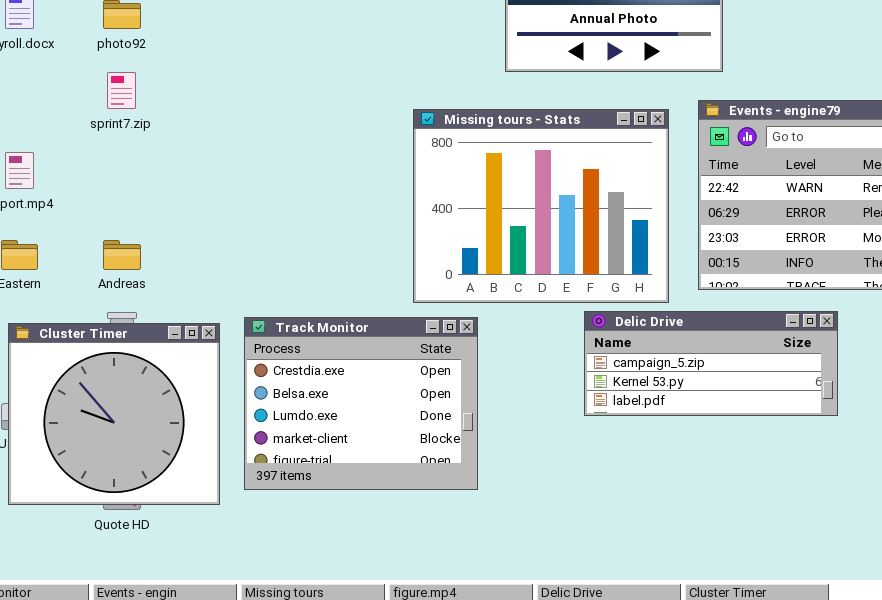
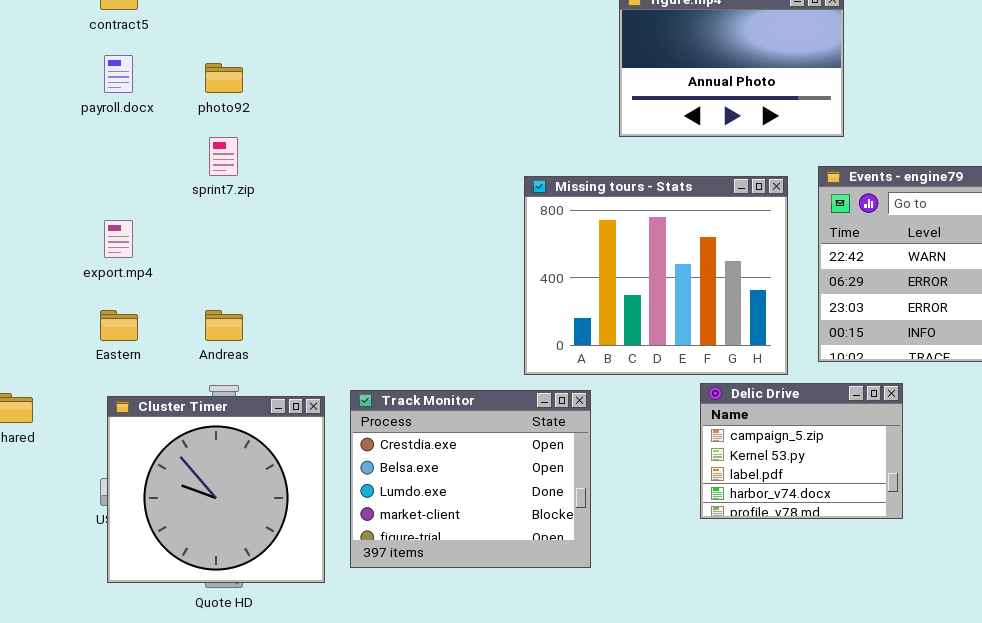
Delic Drive: [584,311,838,416] -> [700,383,903,519], resized

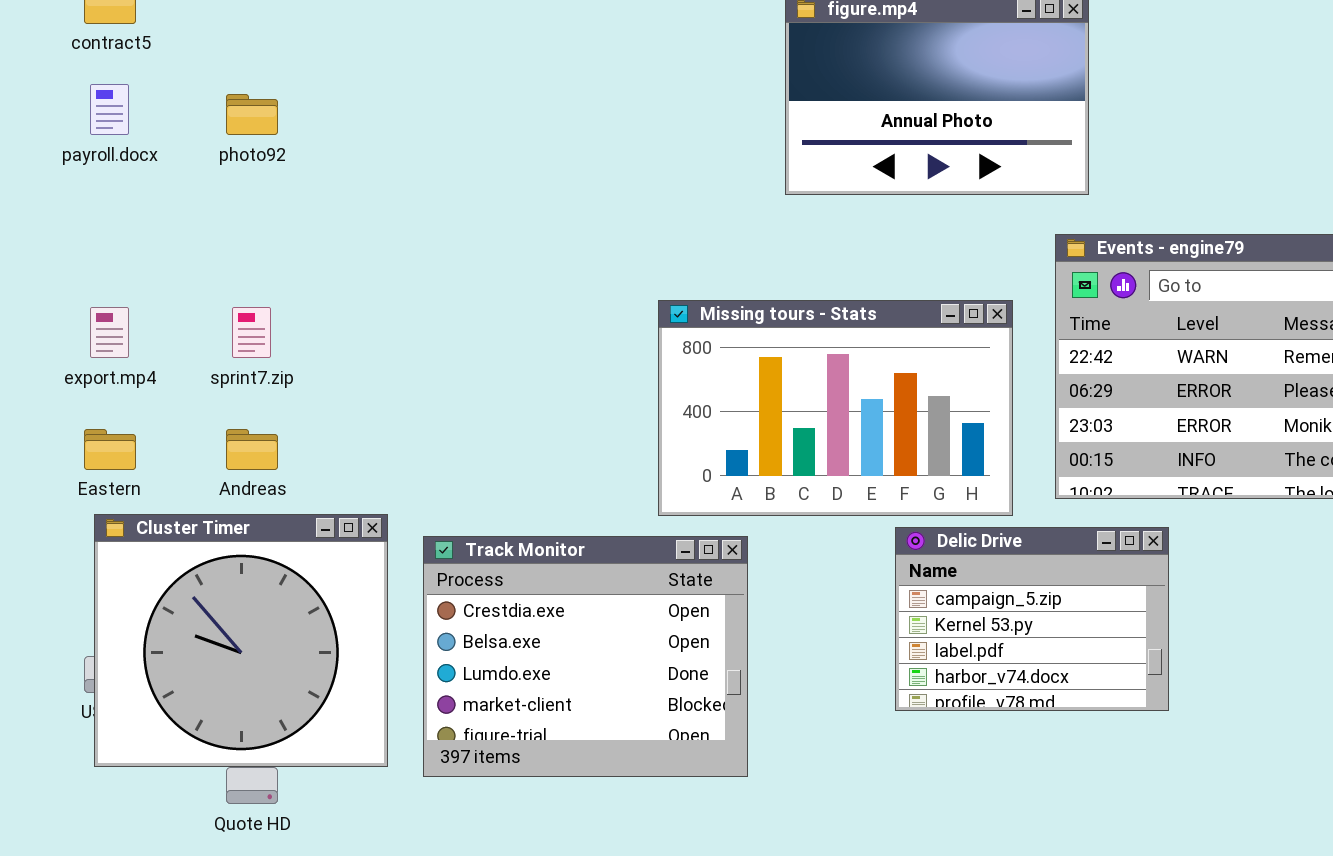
sprint7.zip: [209,137,238,176] -> [232,307,271,358], moved
Missing tours - Stats: [524,176,788,375] -> [658,300,1013,516], resized
Cluster Timer: [107,396,325,583] -> [94,514,388,767], moved

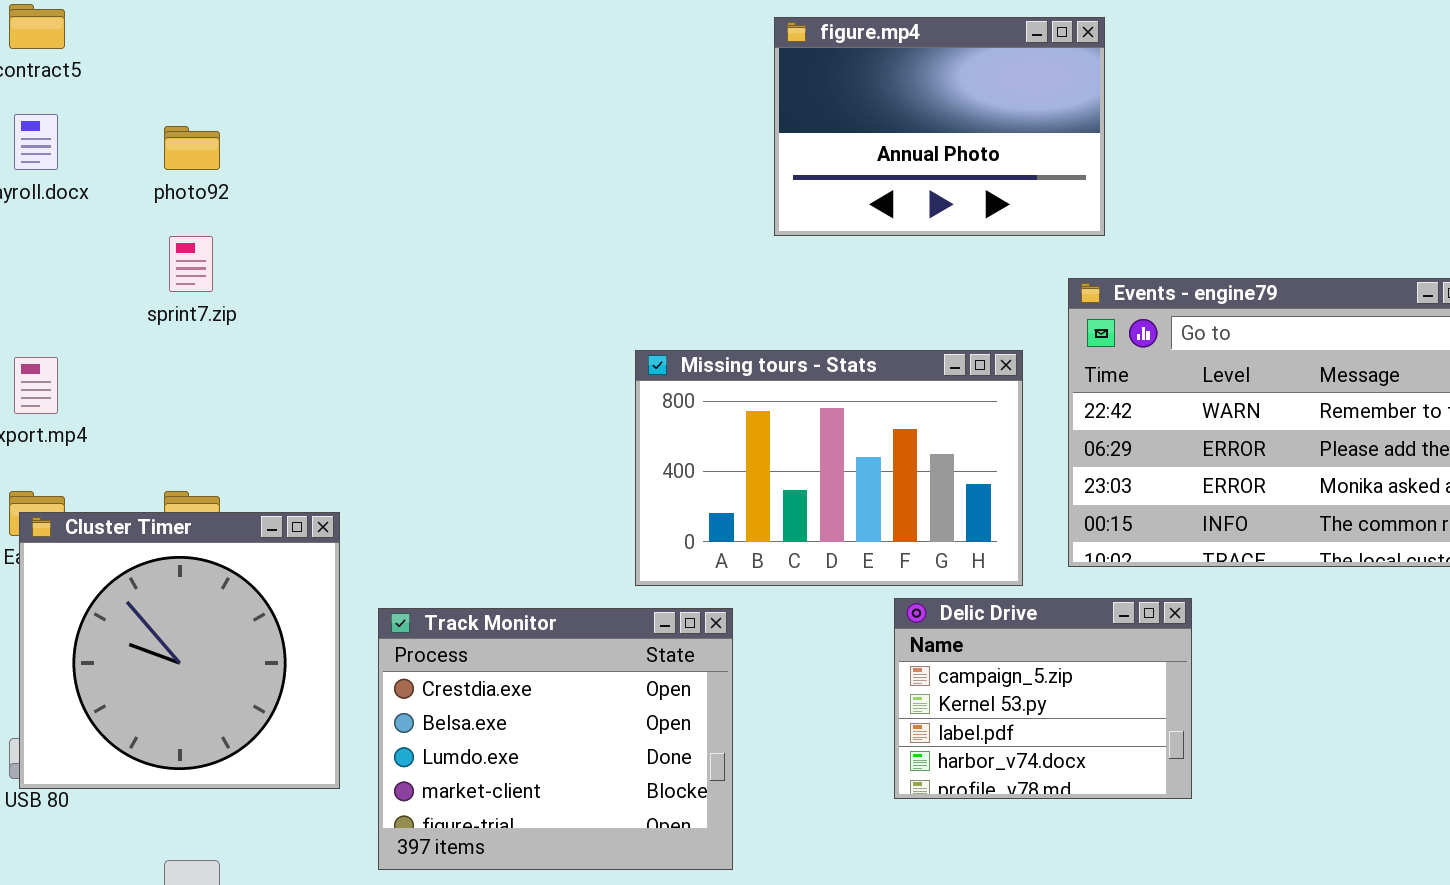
sprint7.zip: [232,307,271,358] -> [169,236,213,292], moved
Cluster Timer: [94,514,388,767] -> [19,512,340,789], moved

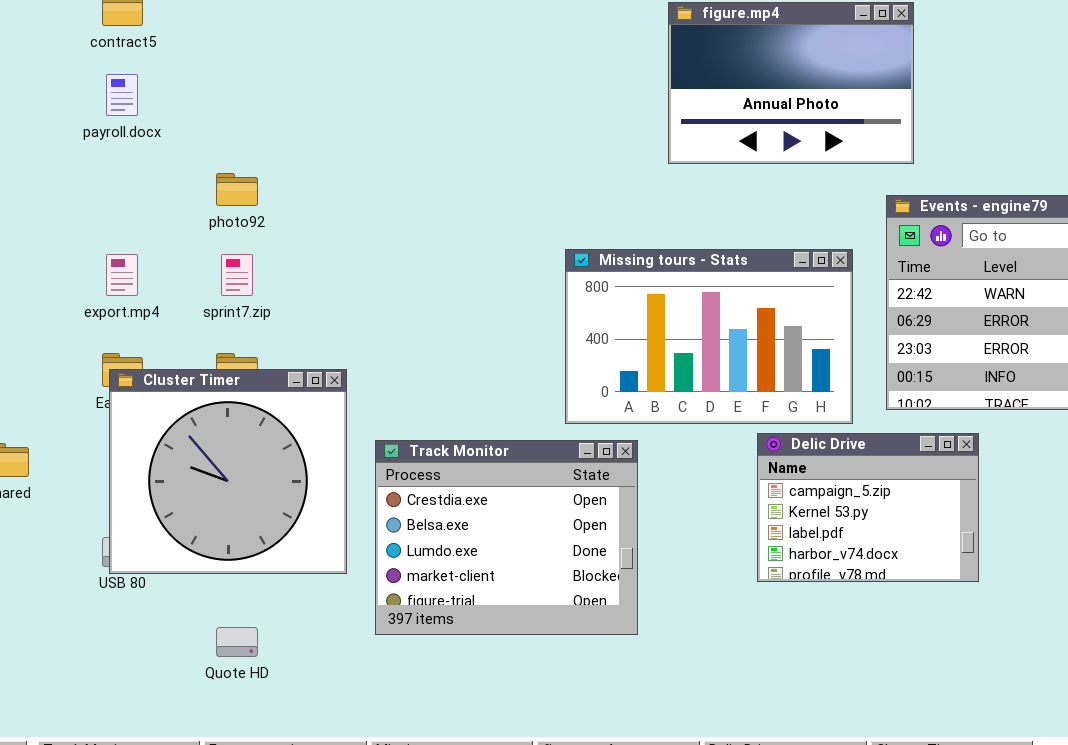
photo92: [164,126,220,170] -> [216,173,258,206], moved
sprint7.zip: [169,236,213,292] -> [221,254,253,296], moved

